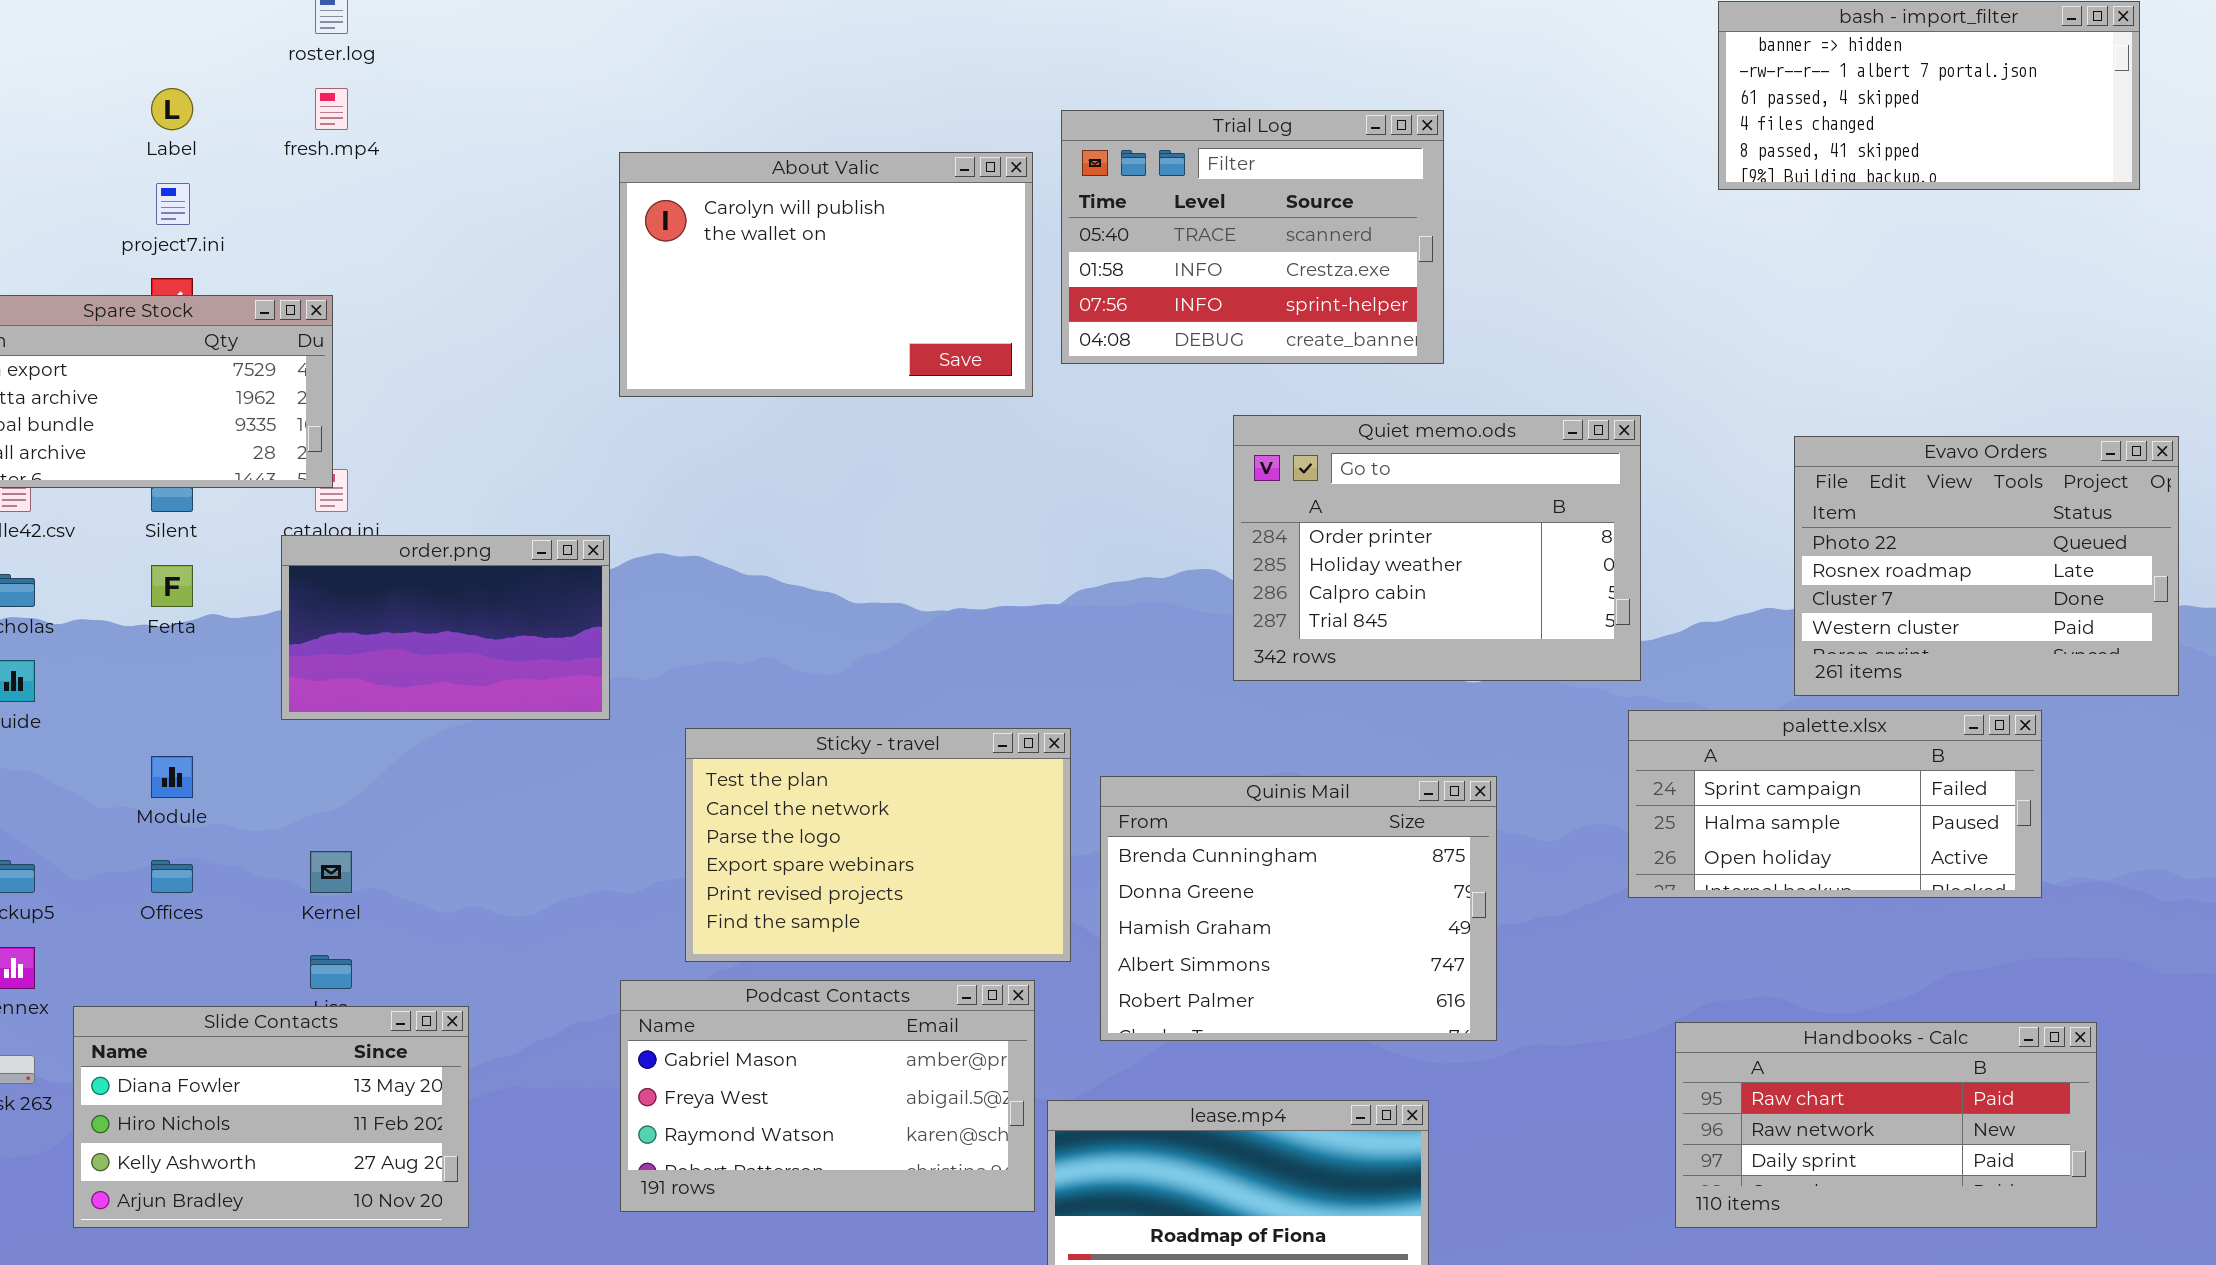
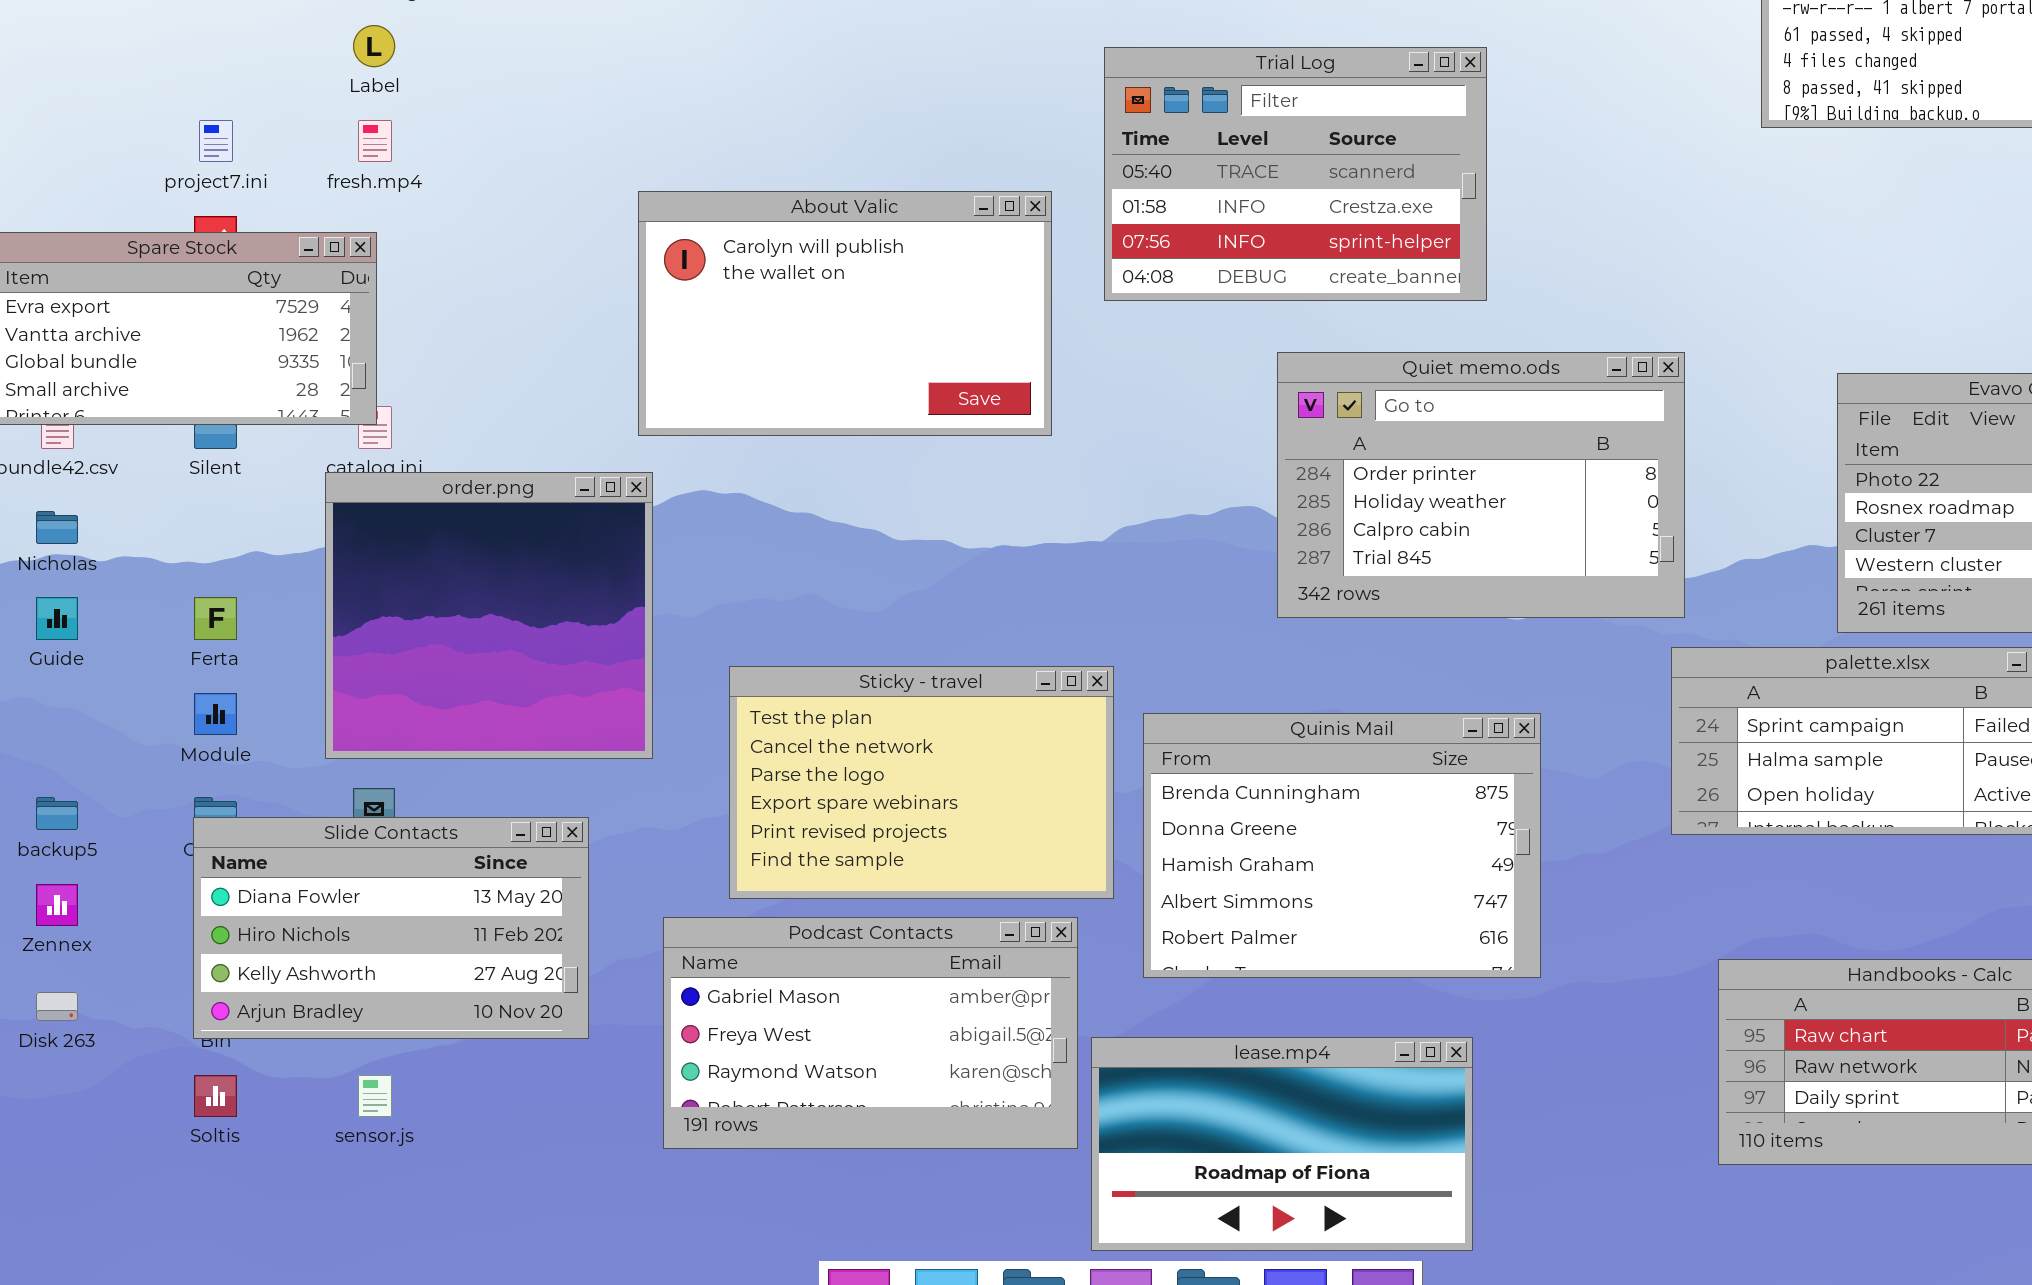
Label: [151,88,193,130] -> [353,25,395,67], moved
fresh.mp4: [315,88,348,130] -> [358,120,392,162], moved
About Valic: [619,152,1033,397] -> [638,191,1052,436], moved
order.png: [281,535,610,720] -> [325,472,653,759], resized
Ferta: [151,565,193,607] -> [194,597,237,640], moved
Slide Contacts: [73,1006,469,1228] -> [193,817,589,1039], moved

